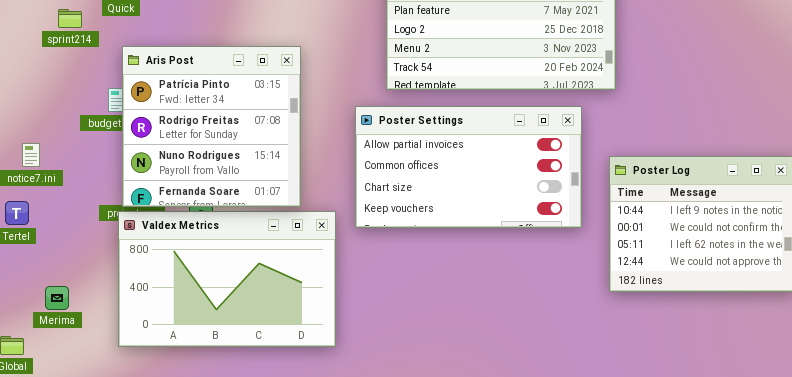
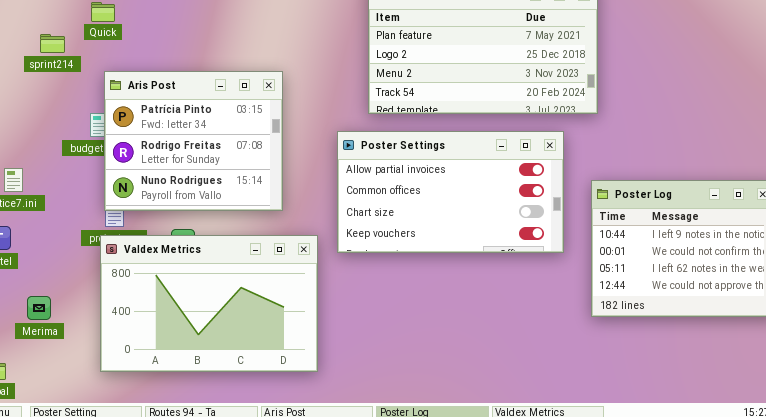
Aris Post: [122,46,301,207] -> [104,71,283,211], resized
Merima: [45,286,69,310] -> [27,296,51,320], moved

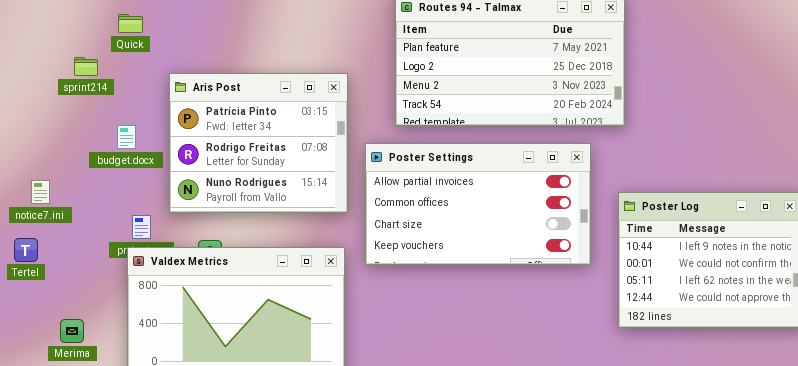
sprint214: [40,34,65,53] -> [74,57,98,76], moved
Aris Post: [104,71,283,211] -> [169,73,348,213], moved
Merima: [27,296,51,320] -> [60,319,84,343], moved

